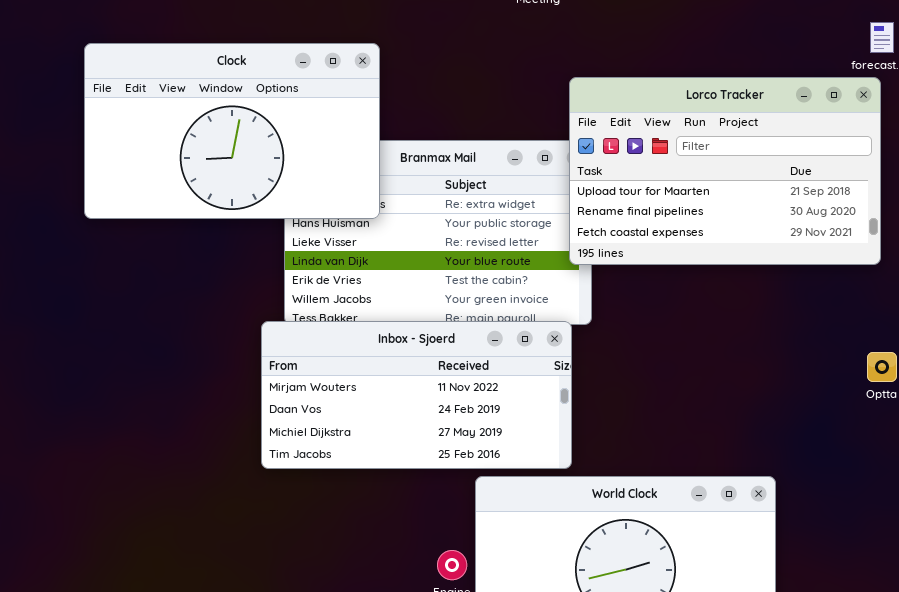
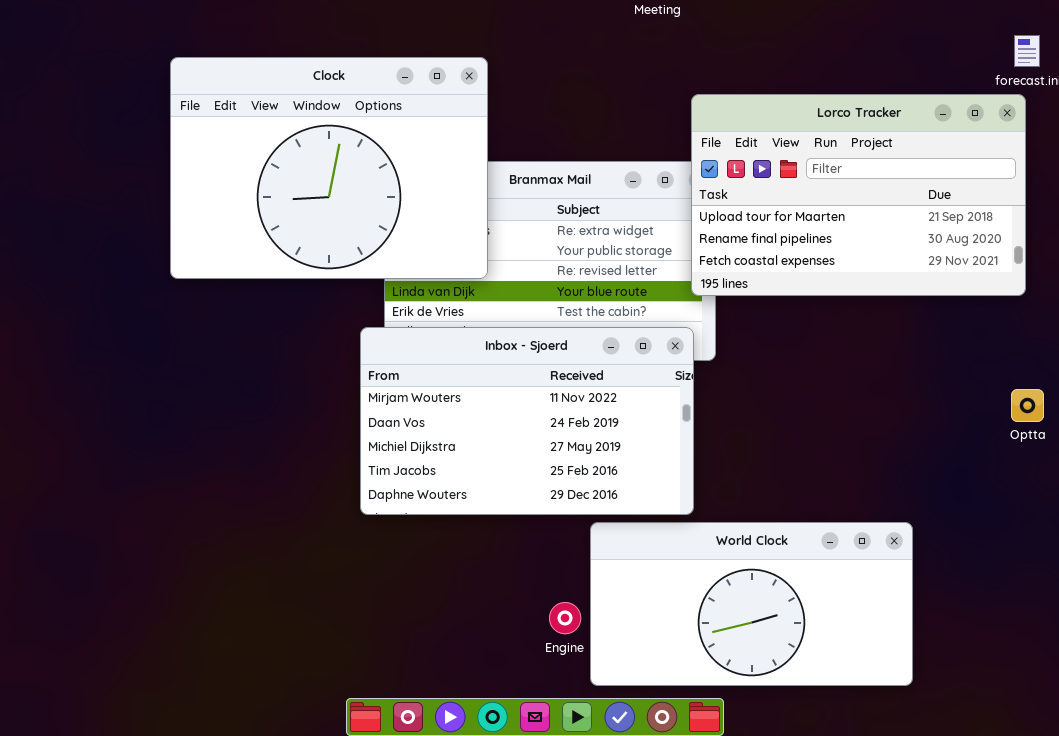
Clock: [84,43,380,219] -> [170,57,488,279], resized
Inbox - Sjoerd: [261,321,572,469] -> [360,327,694,515], resized

